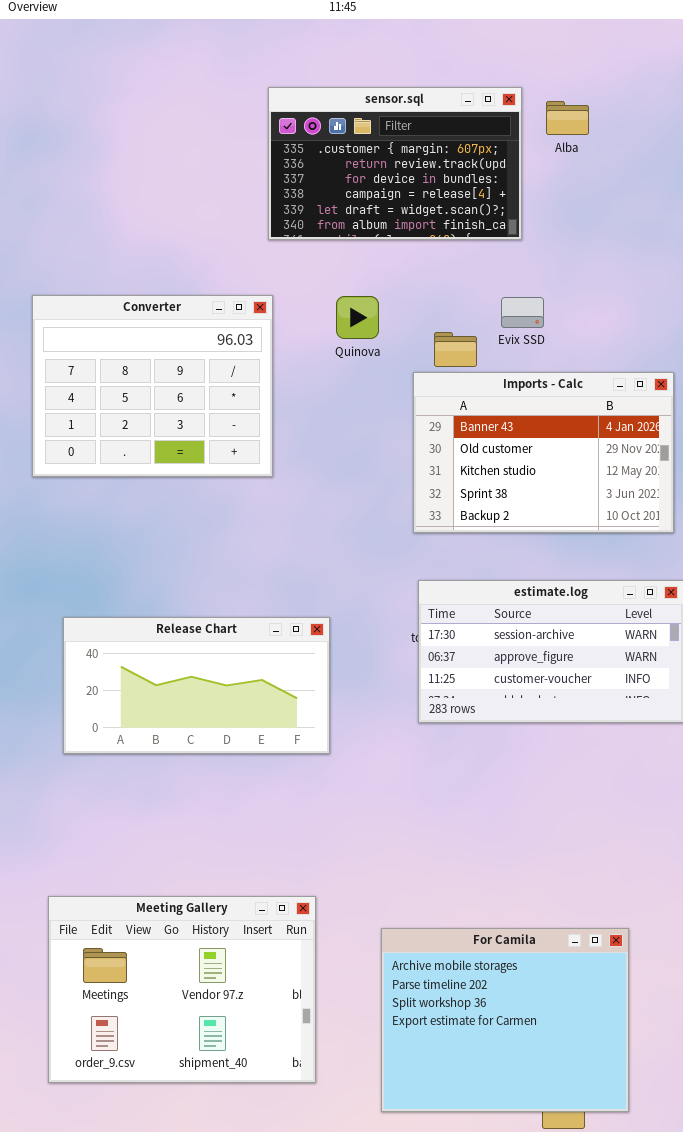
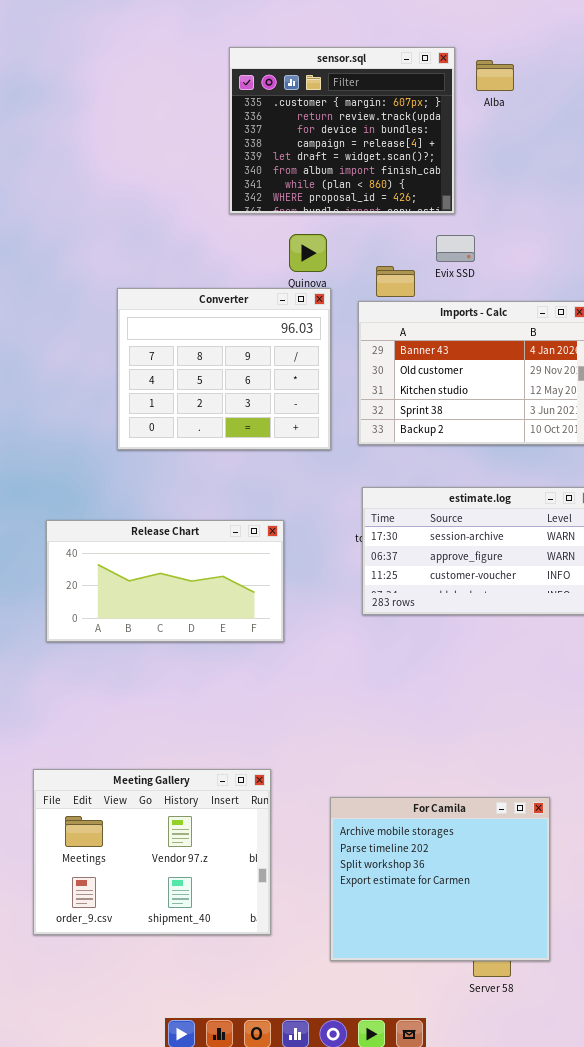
sensor.sql: [268,87,522,240] -> [229,47,455,214], resized
Converter: [32,295,273,477] -> [117,288,331,450], moved

